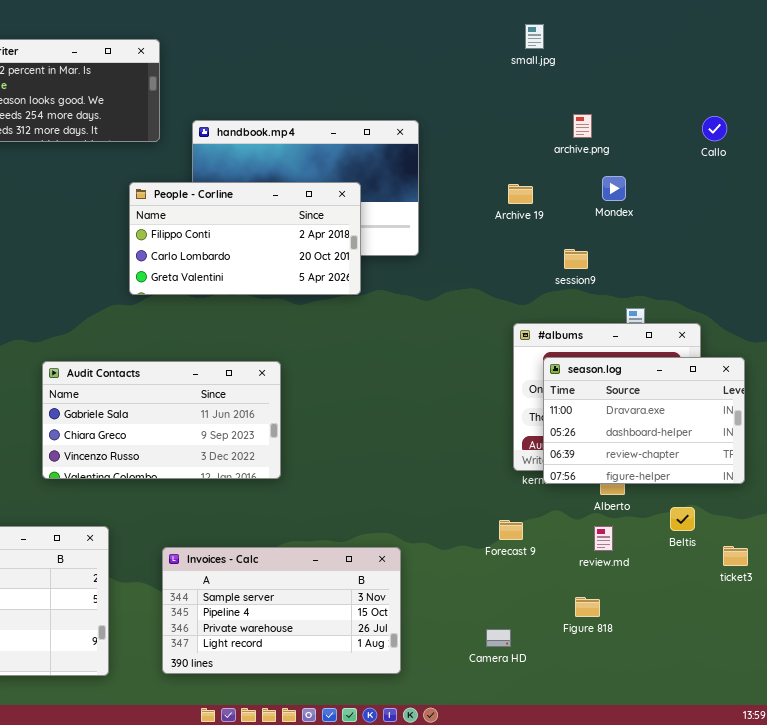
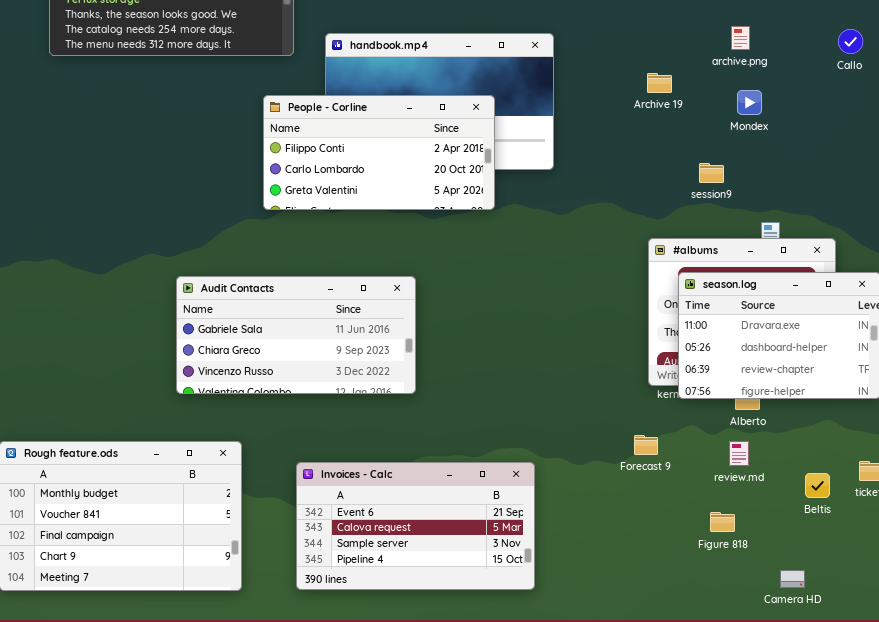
archive.png: [573,114,592,138] -> [731,26,750,50], moved
Archive 19: [508,184,533,204] -> [647,73,672,93], moved
Beltis: [670,507,695,531] -> [805,473,830,498], moved
Invoices - Calc: [162,547,401,674] -> [296,462,535,590], scrolled up 2 rows
Camera HD: [486,629,511,647] -> [780,570,805,588], moved

